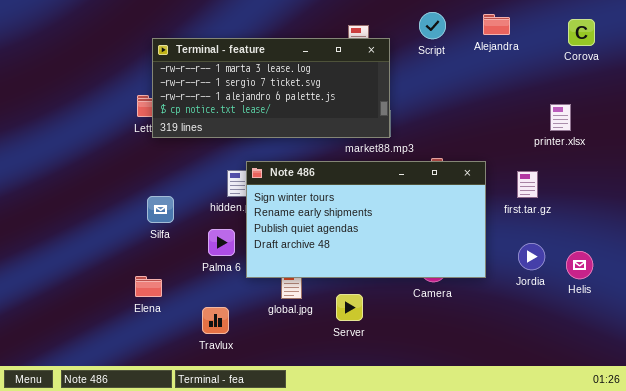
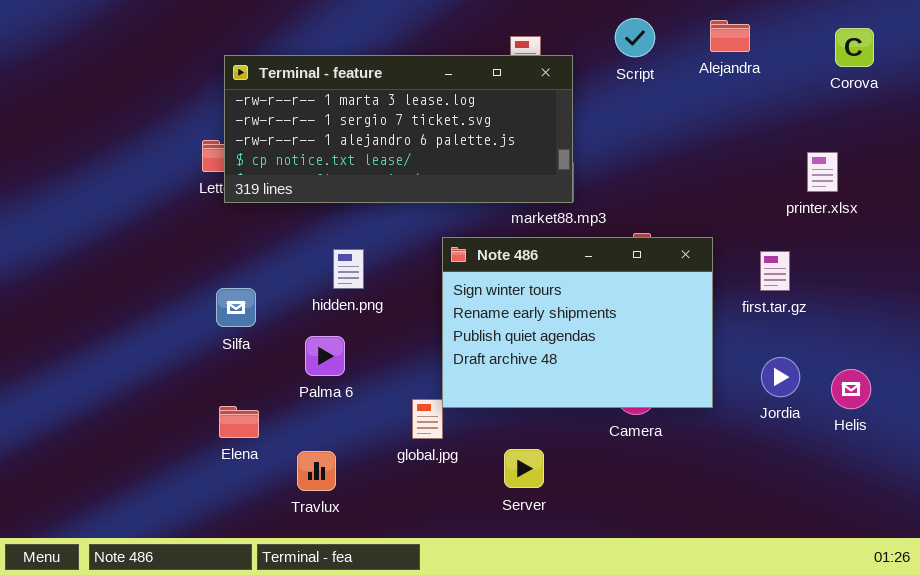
Note 486: [246,161,486,278] -> [442,237,713,408], resized
Elena: [135,276,162,297] -> [219,406,259,438], moved
Server: [336,294,363,321] -> [504,449,544,488], moved

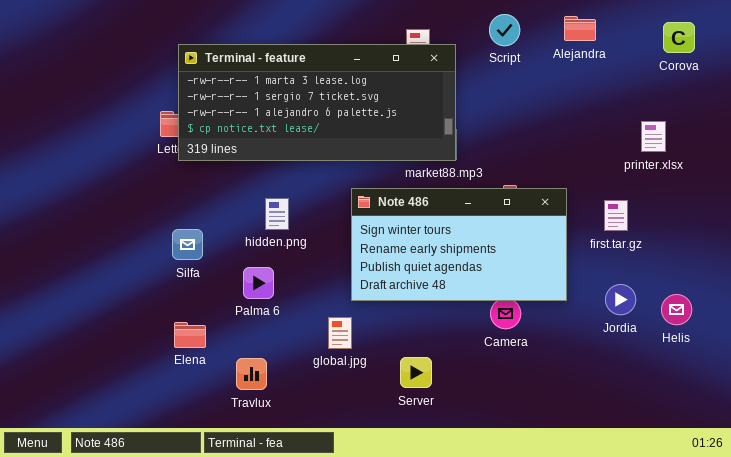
Note 486: [442,237,713,408] -> [351,188,567,301], resized

